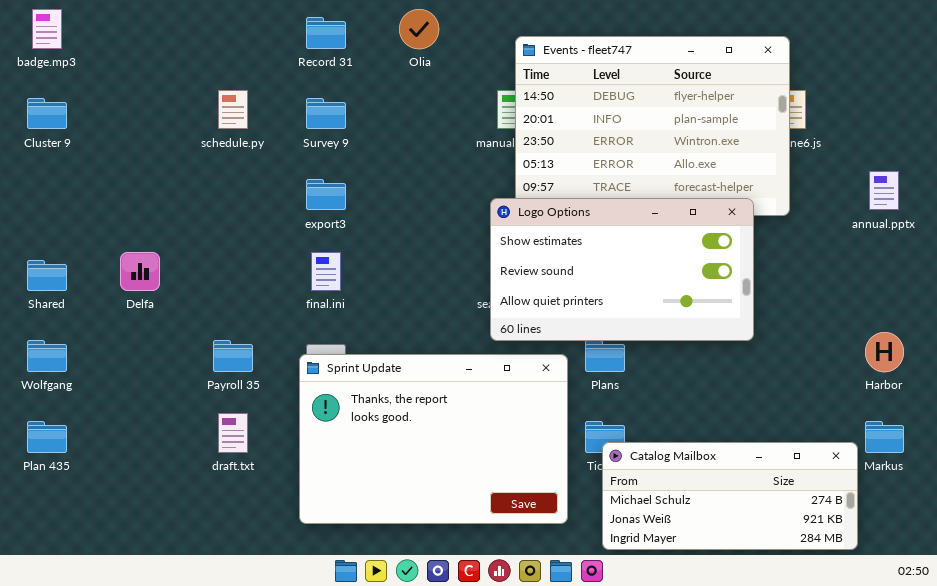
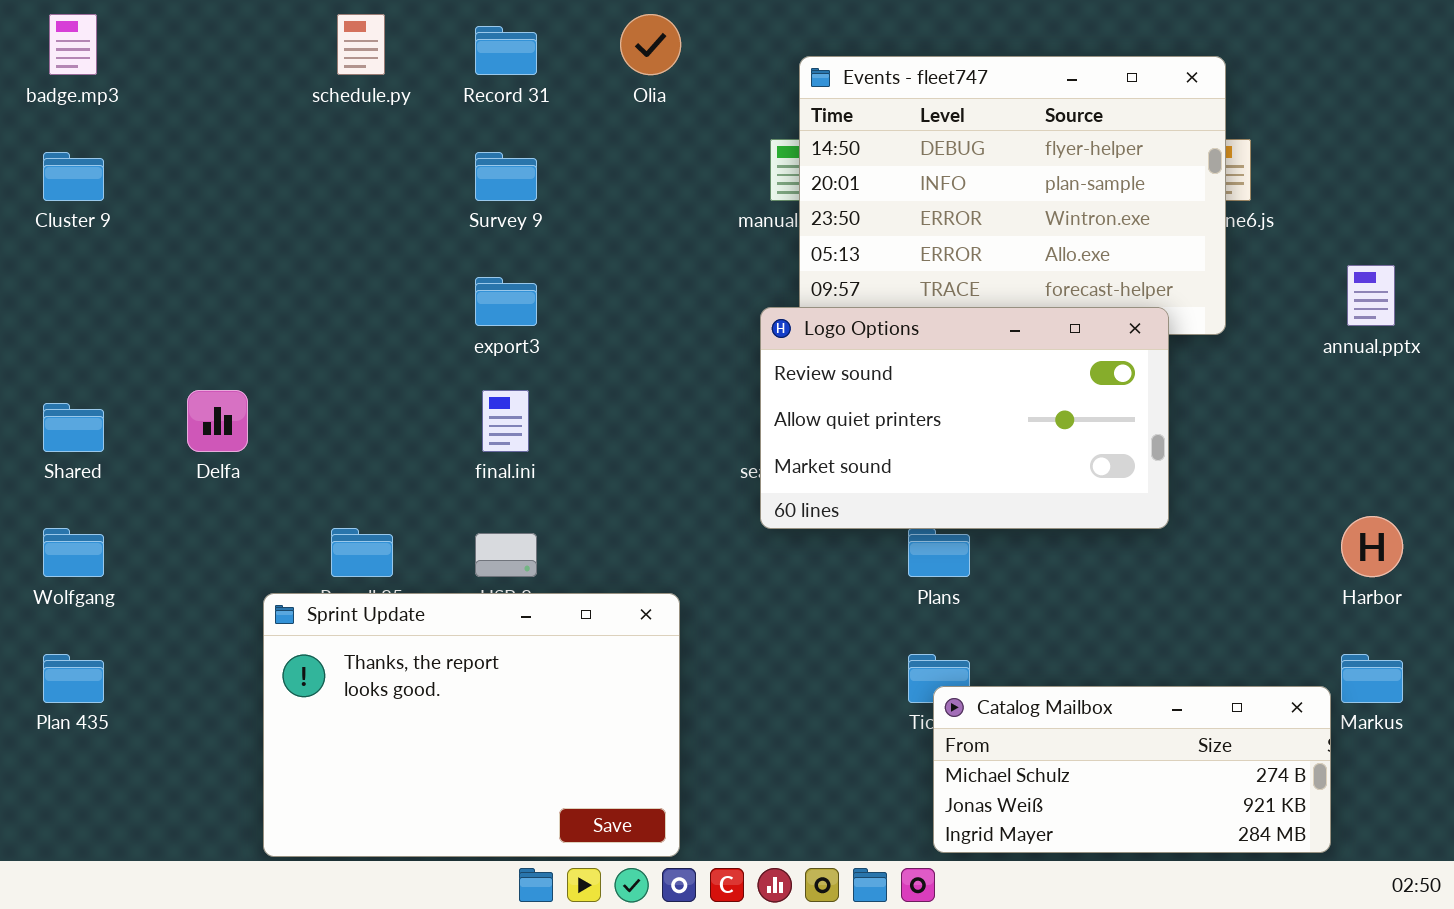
schedule.py: [218,90,248,129] -> [337,14,385,75], moved
Logo Options: [490,198,754,341] -> [760,307,1169,529], scrolled down 1 row
Sprint Update: [299,354,568,524] -> [263,593,680,857], moved

